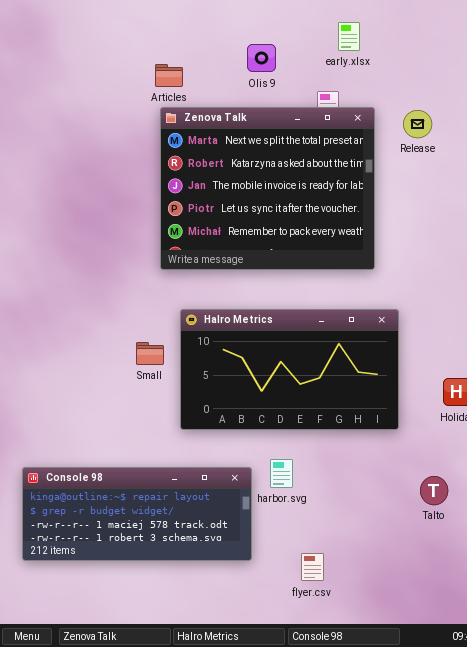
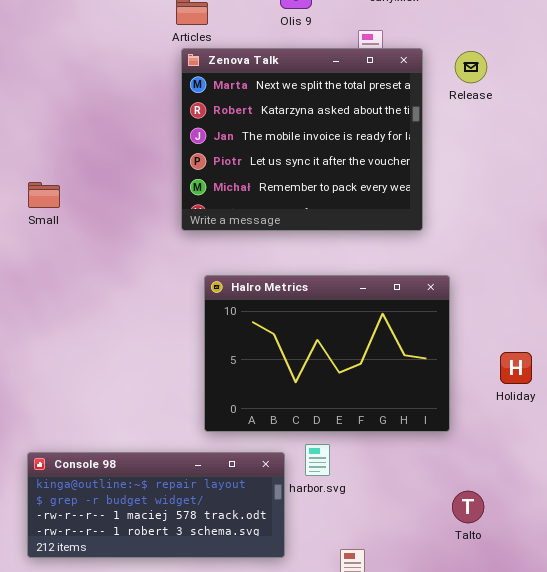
Halro Metrics: [180,309,399,430] -> [204,275,450,432], resized
Small: [136,342,164,365] -> [28,182,60,208], moved
Talto: [420,476,448,505] -> [452,491,484,523], moved

